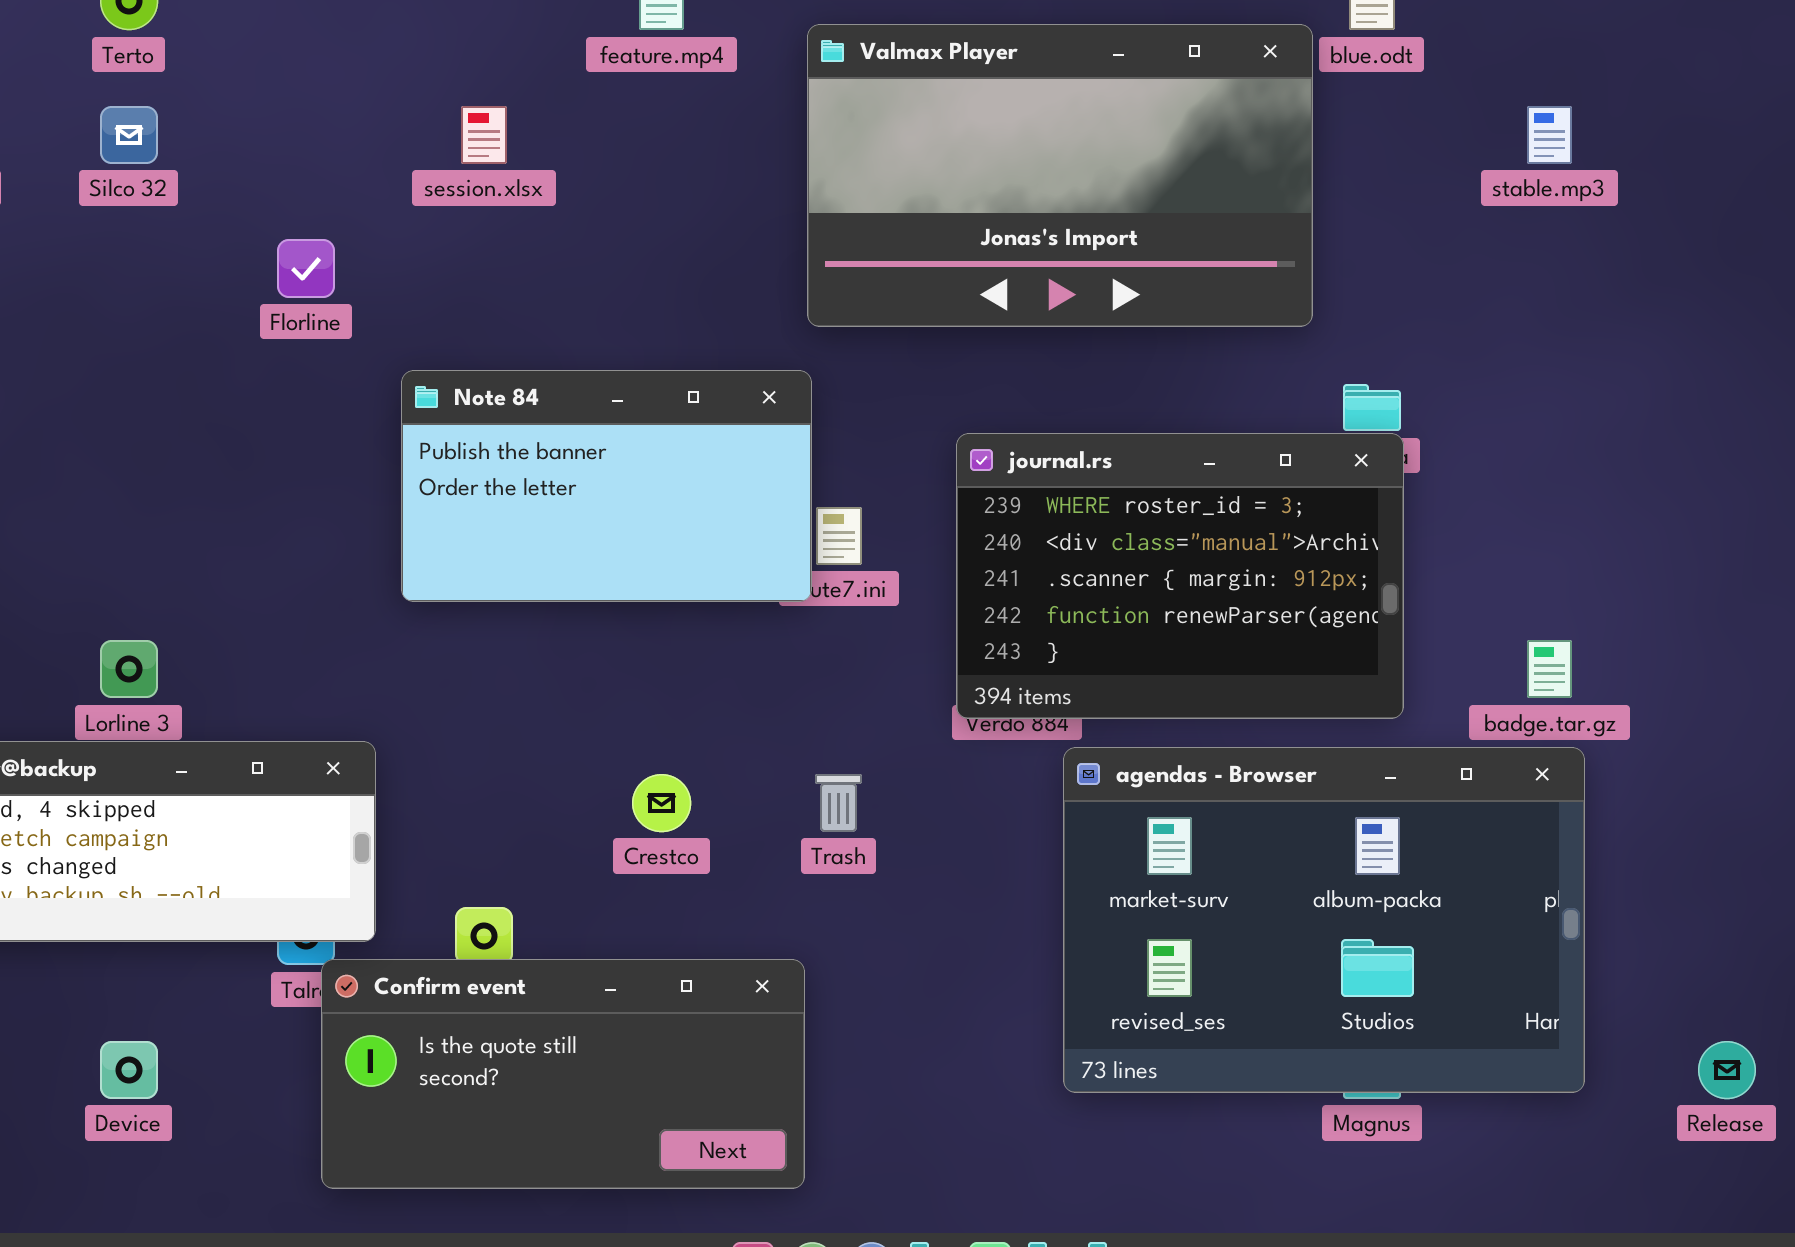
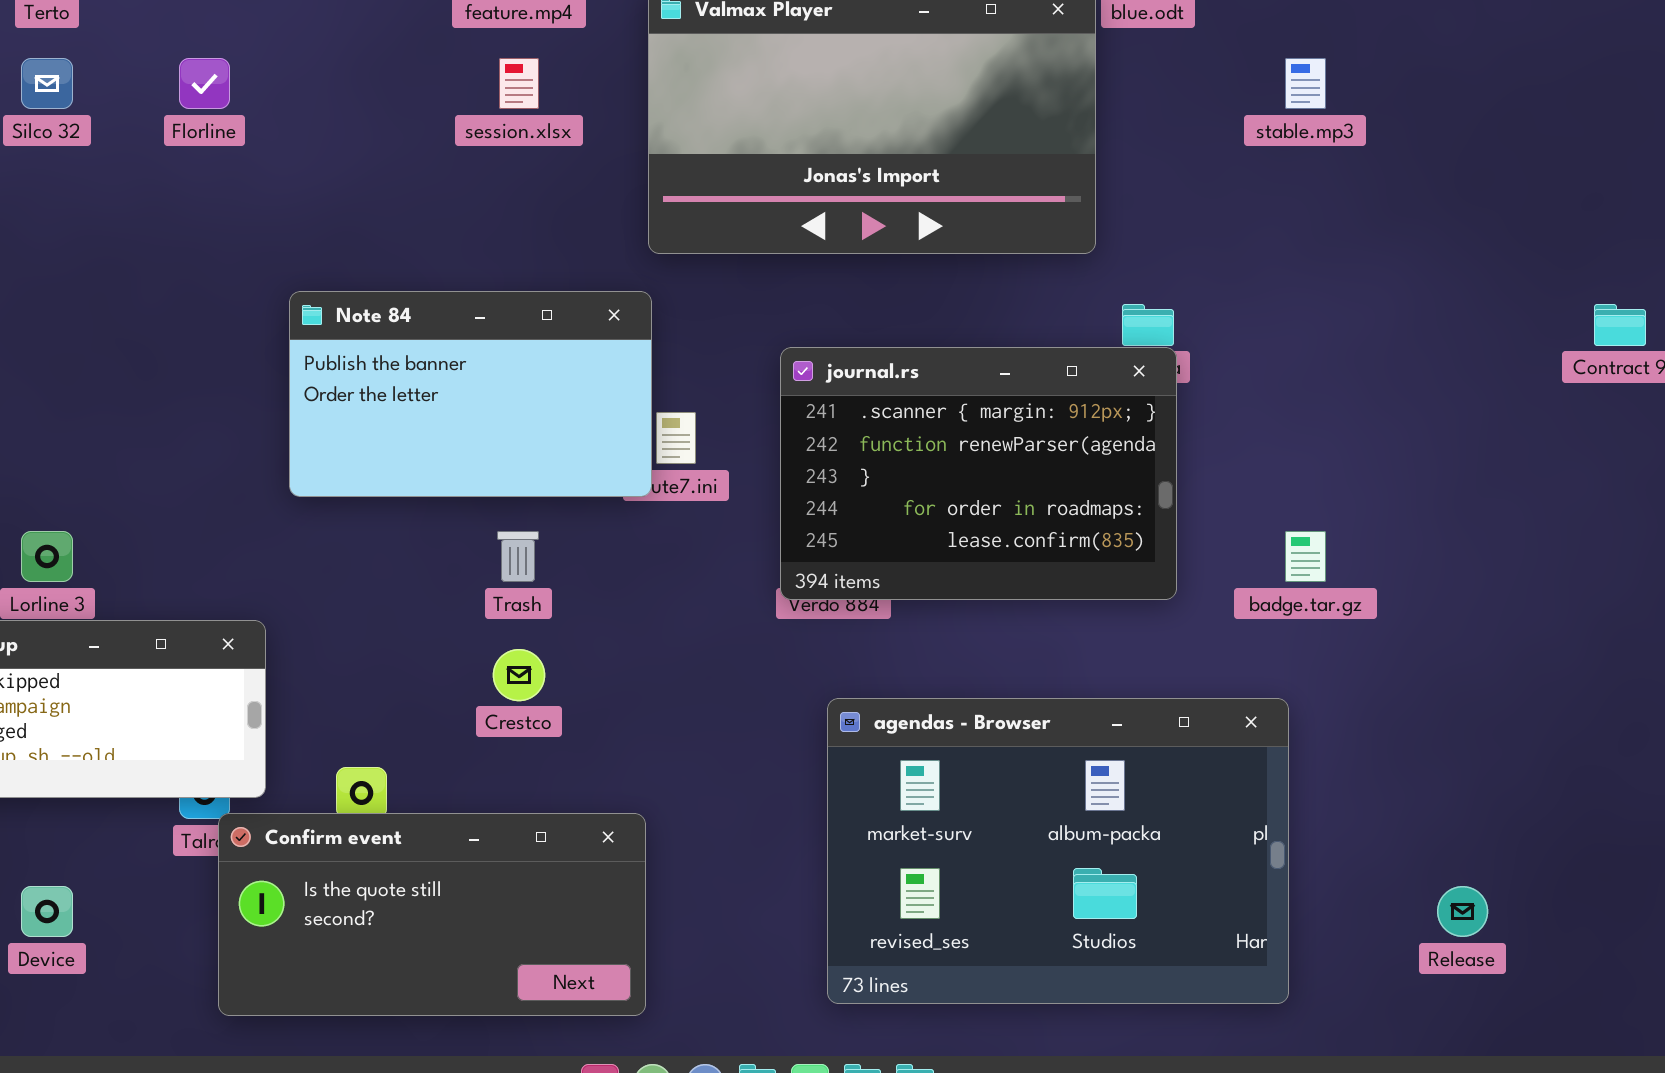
session.xlsx: [461,106,507,164] -> [499,58,539,109], moved
Florline: [277,239,335,298] -> [179,58,230,109], moved
journal.rs: [956,433,1404,719] -> [780,347,1177,600], scrolled down 2 rows
agendas - Browser: [1063,747,1585,1093] -> [827,698,1289,1004], moved
Trash: [815,774,862,832] -> [497,531,539,582], moved

